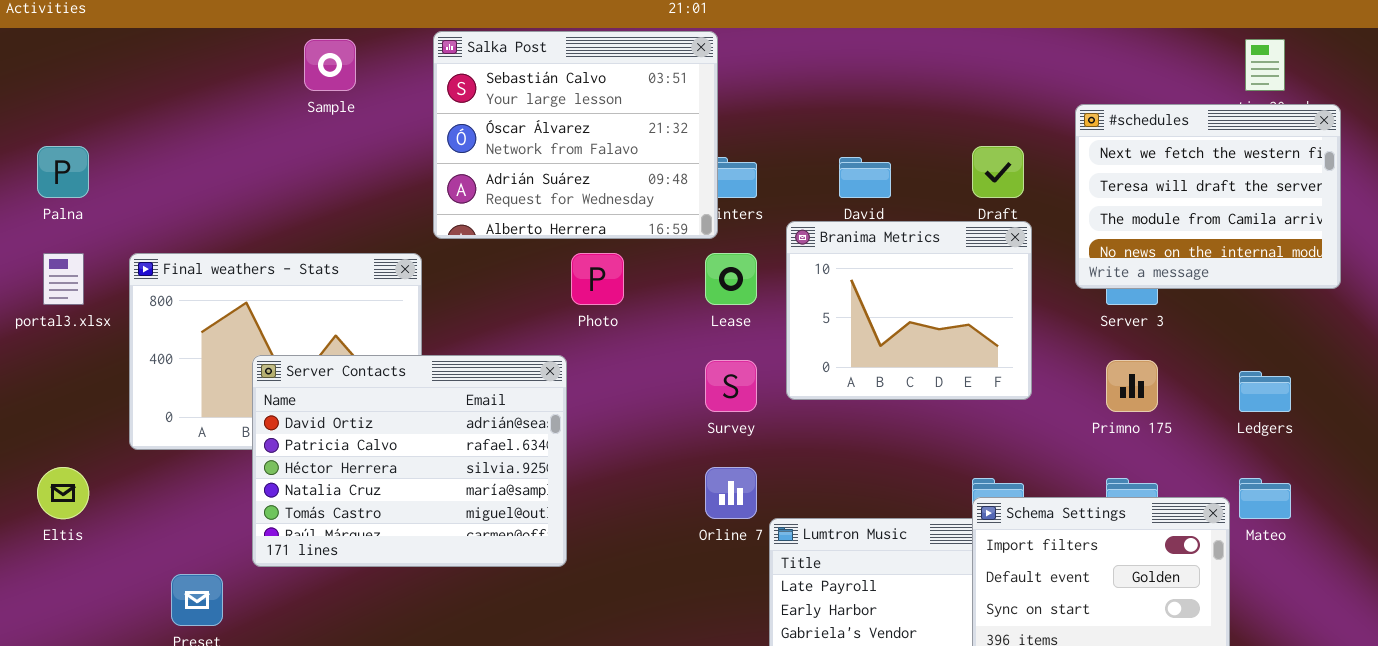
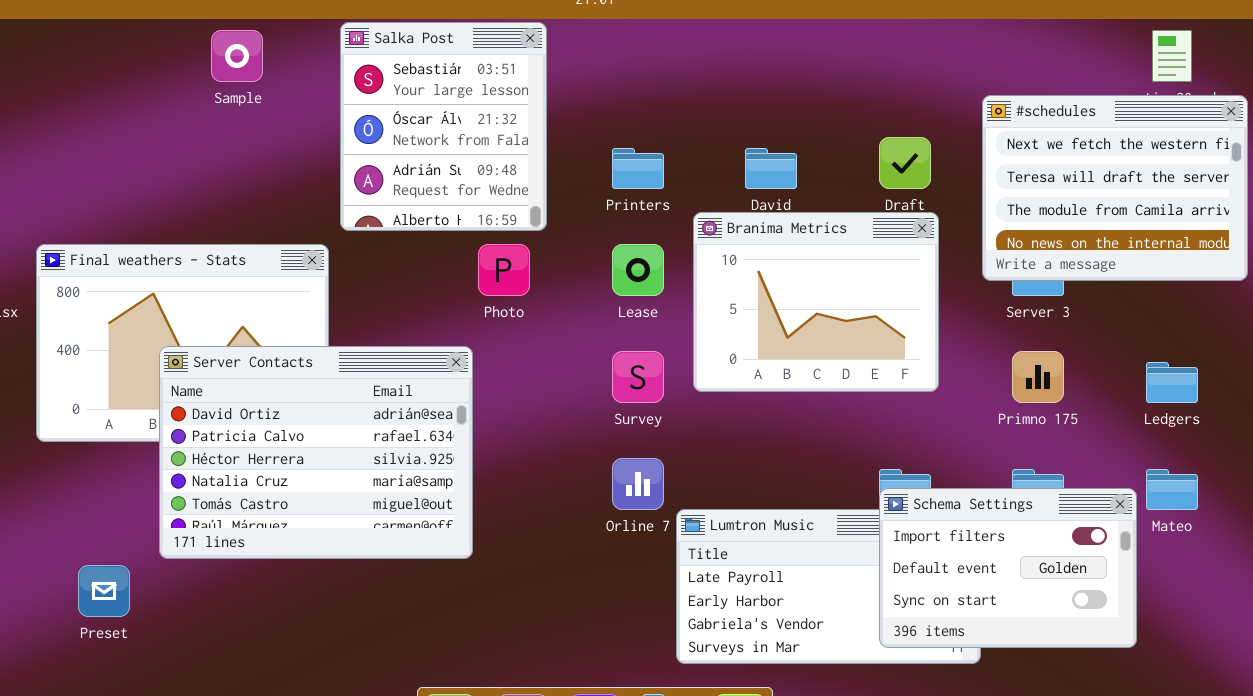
Salka Post: [433,31,718,239] -> [340,22,547,231], resized

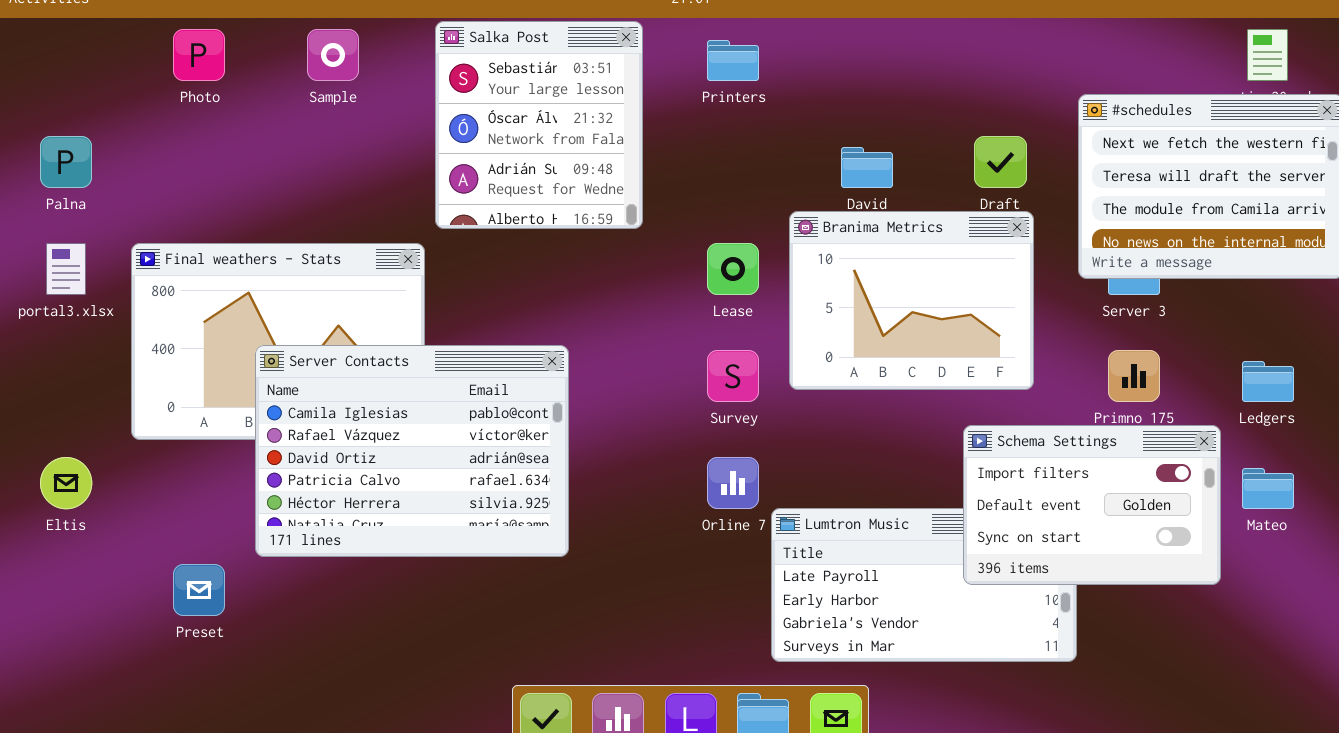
Printers: [612,148,664,189] -> [707,40,759,81], moved
Photo: [478,244,530,296] -> [173,29,225,81], moved
Server Contacts: [159,346,473,559] -> [255,345,569,557], scrolled up 2 rows
Schema Settings: [879,488,1137,648] -> [963,425,1221,585], moved

